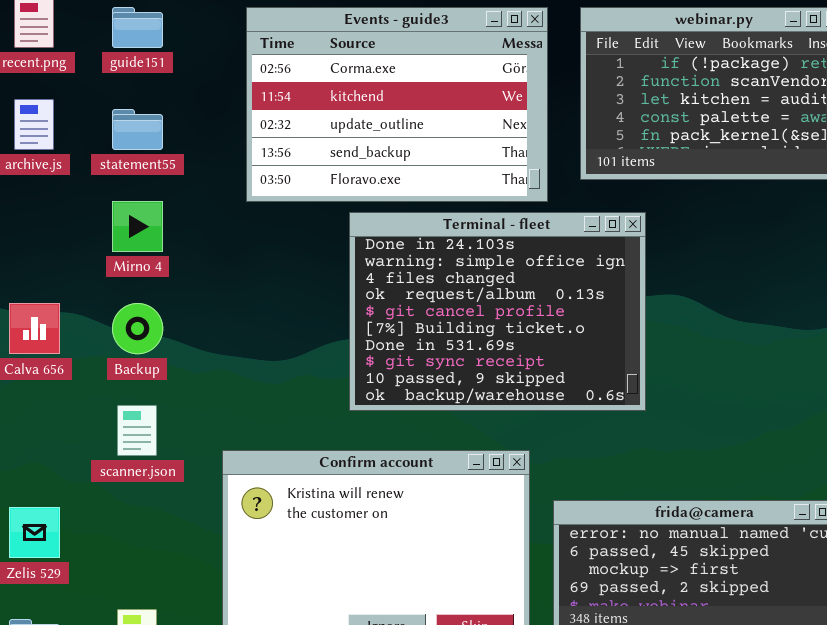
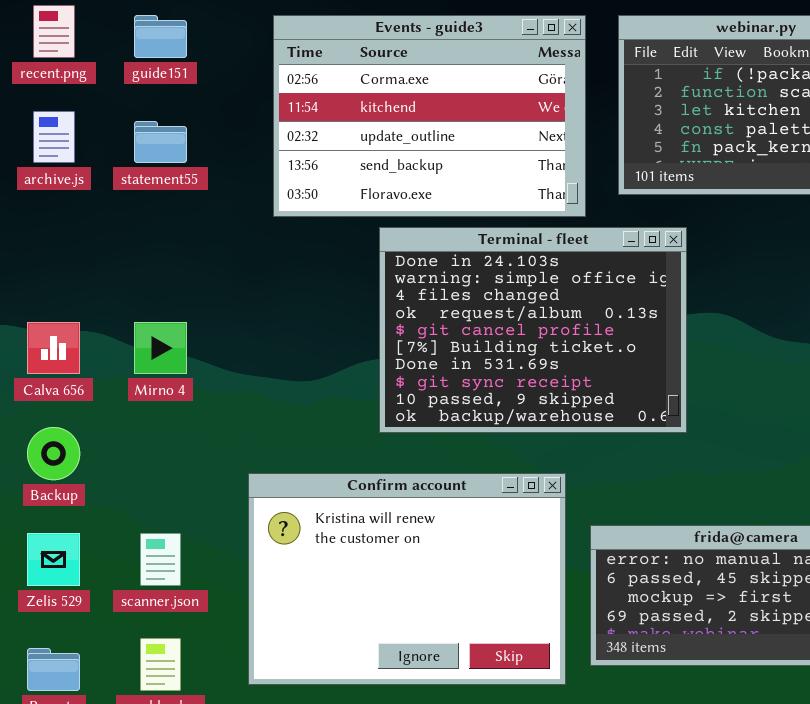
Mirno 4: [112,201,163,252] -> [134,322,187,374], moved
Backup: [112,303,163,354] -> [27,427,80,480], moved
scanner.json: [117,405,157,456] -> [140,533,181,586], moved

